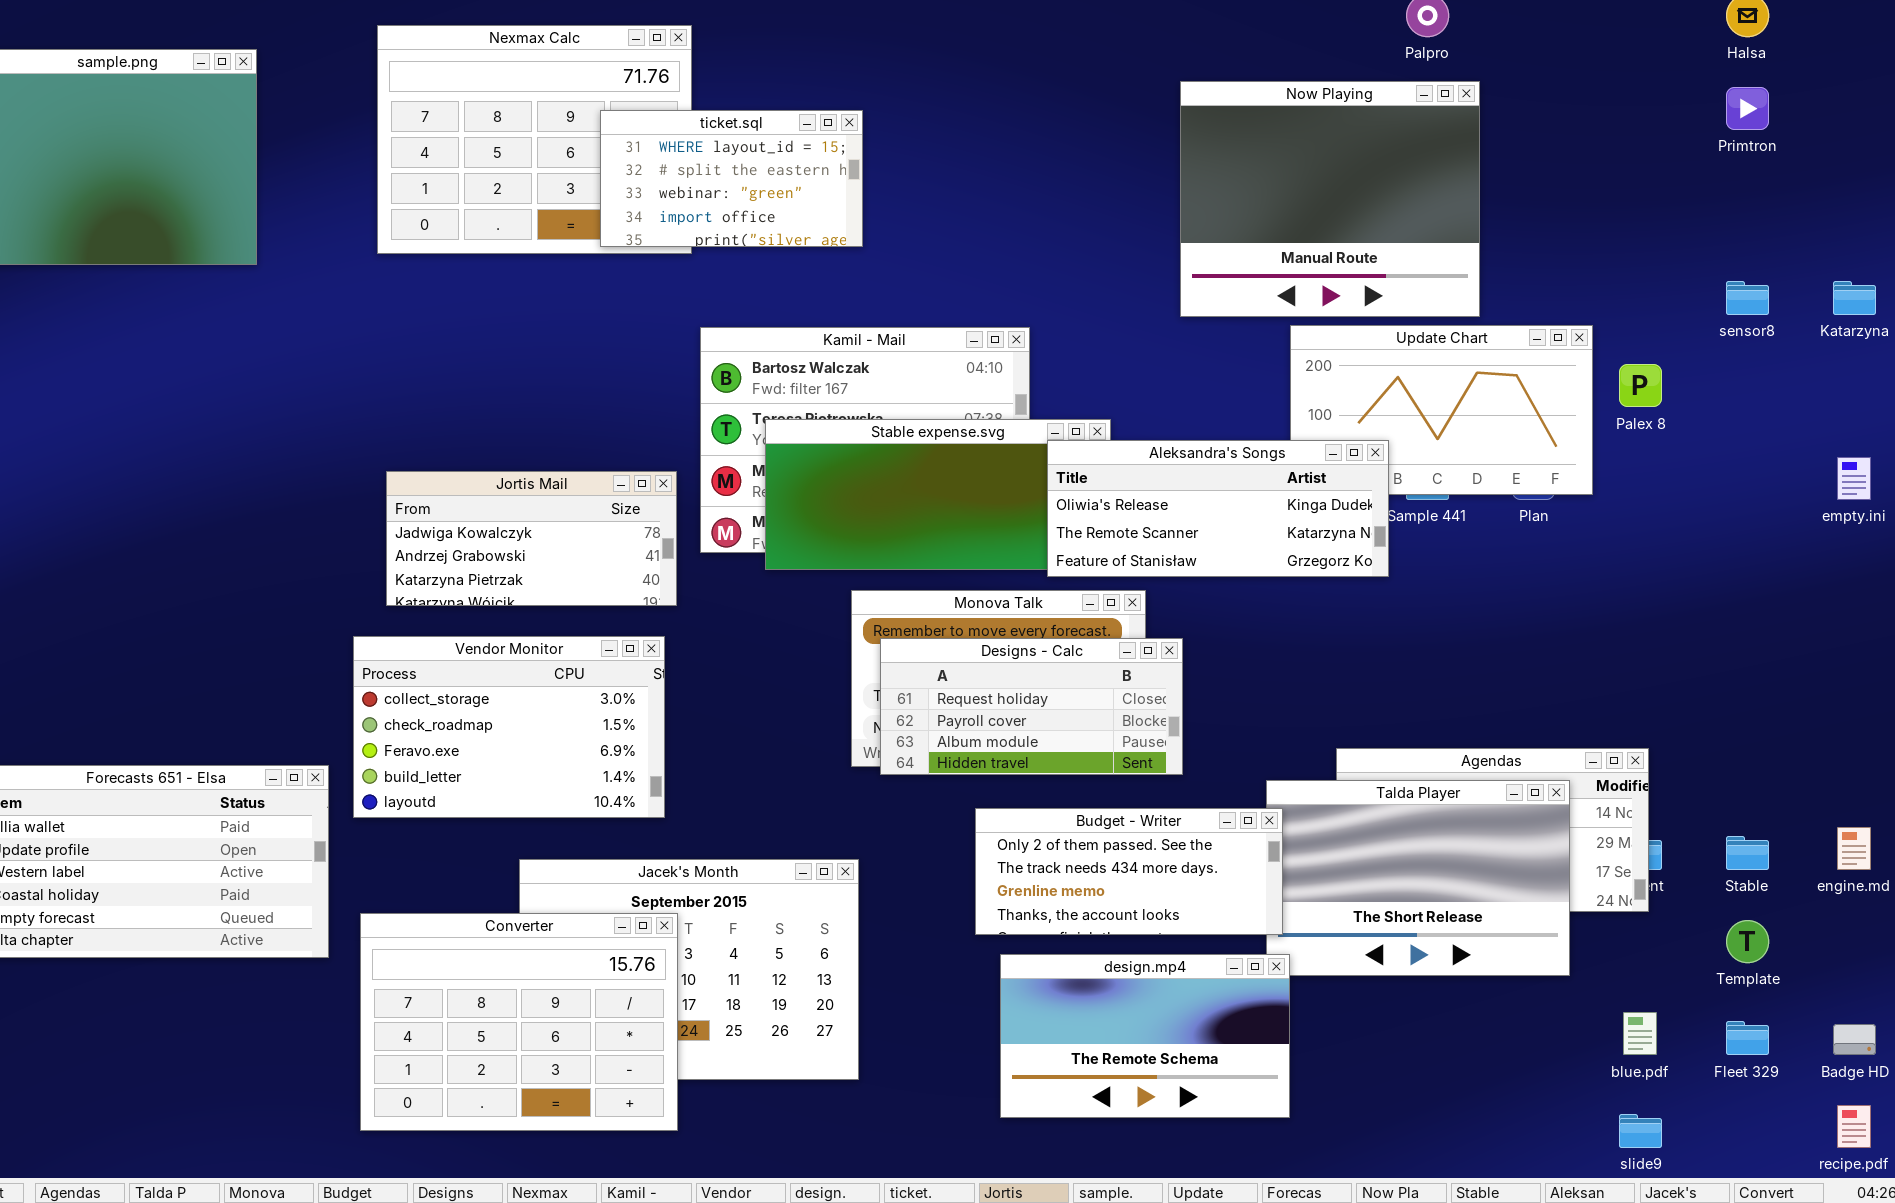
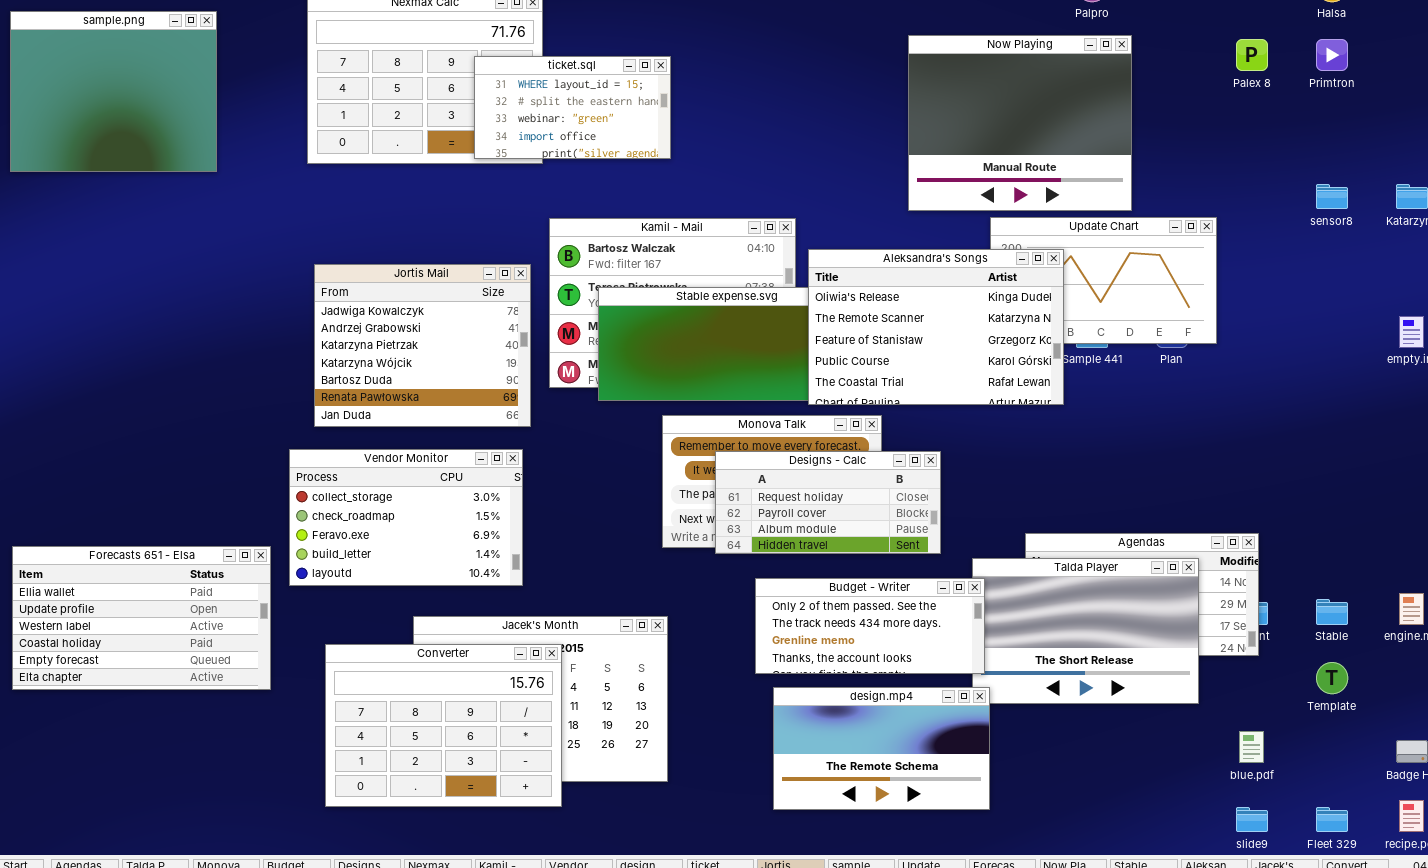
Palex 8: [1619,364,1662,407] -> [1236,39,1268,71], moved
Aleksandra's Songs: [1047,440,1389,577] -> [808,249,1064,405], resized
Jortis Mail: [386,471,677,606] -> [314,264,531,427], resized
Designs - Calc: [880,638,1183,775] -> [715,451,941,554], moved
Converter: [360,913,678,1131] -> [325,644,562,807], moved
Fleet 329: [1726,1021,1769,1055] -> [1316,807,1348,832], moved

